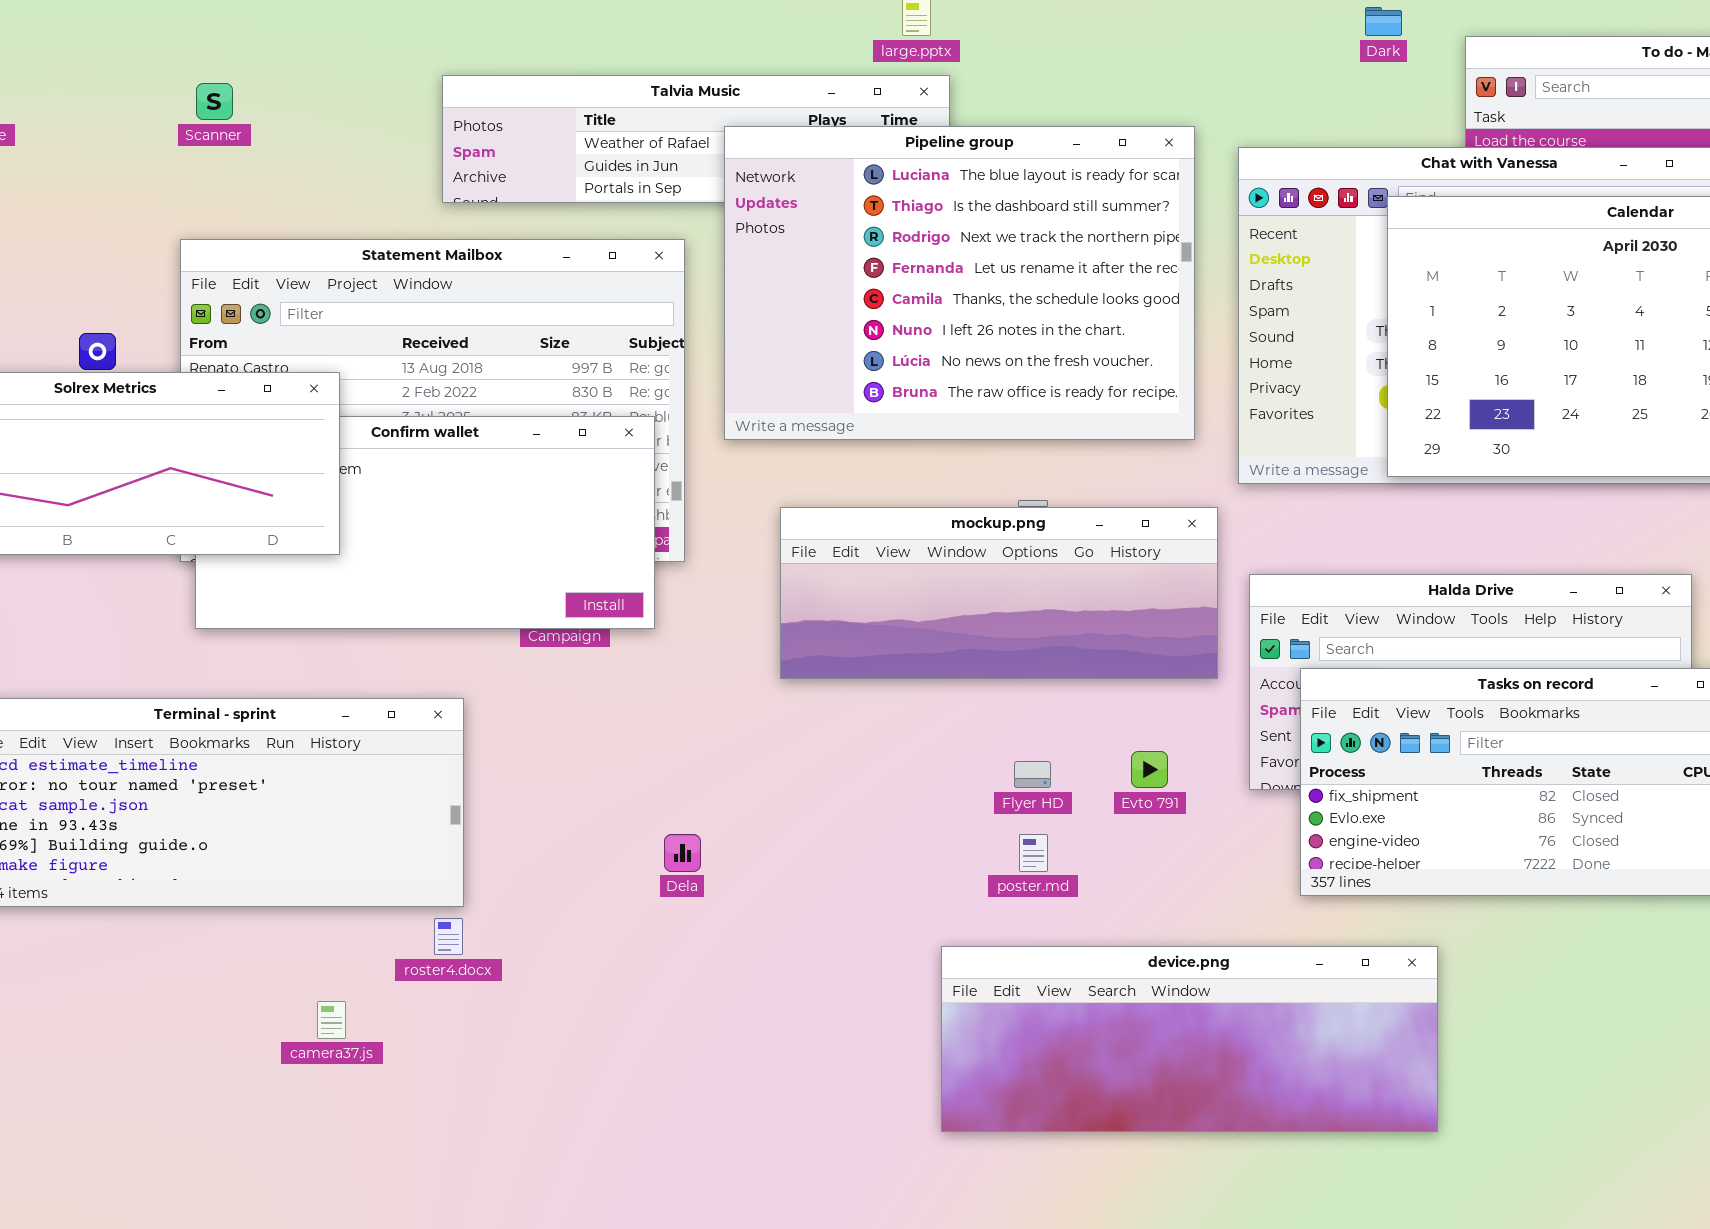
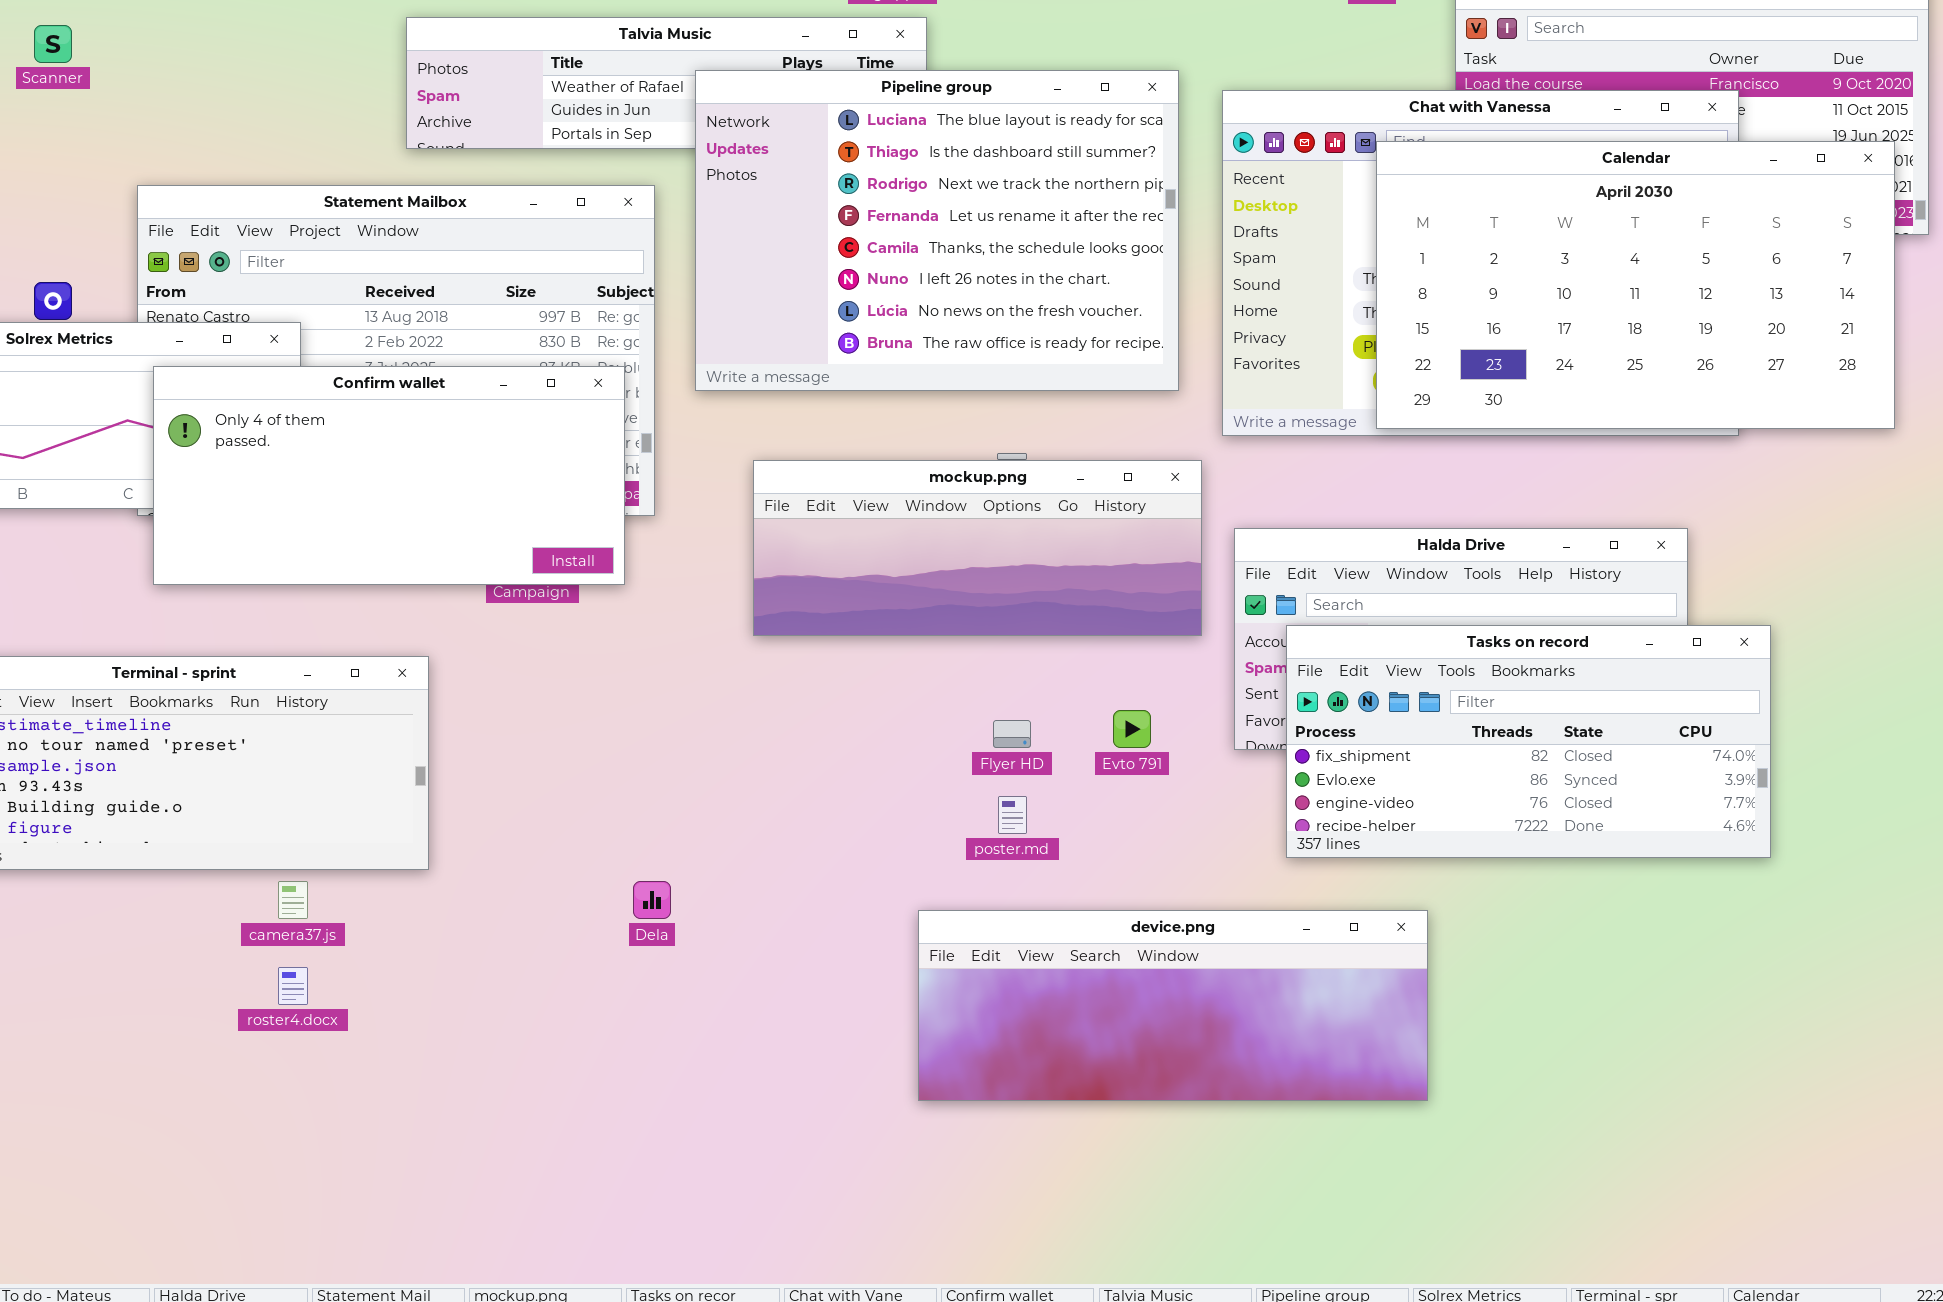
Scanner: [196,83,233,120] -> [34,25,72,63], moved
Confirm wallet: [195,416,655,629] -> [153,366,625,585], raised
Dela: [664,834,701,872] -> [633,881,671,919], moved
roster4.docx: [434,918,463,955] -> [278,967,308,1005], moved
camera37.js: [317,1001,346,1039] -> [278,881,308,919], moved

